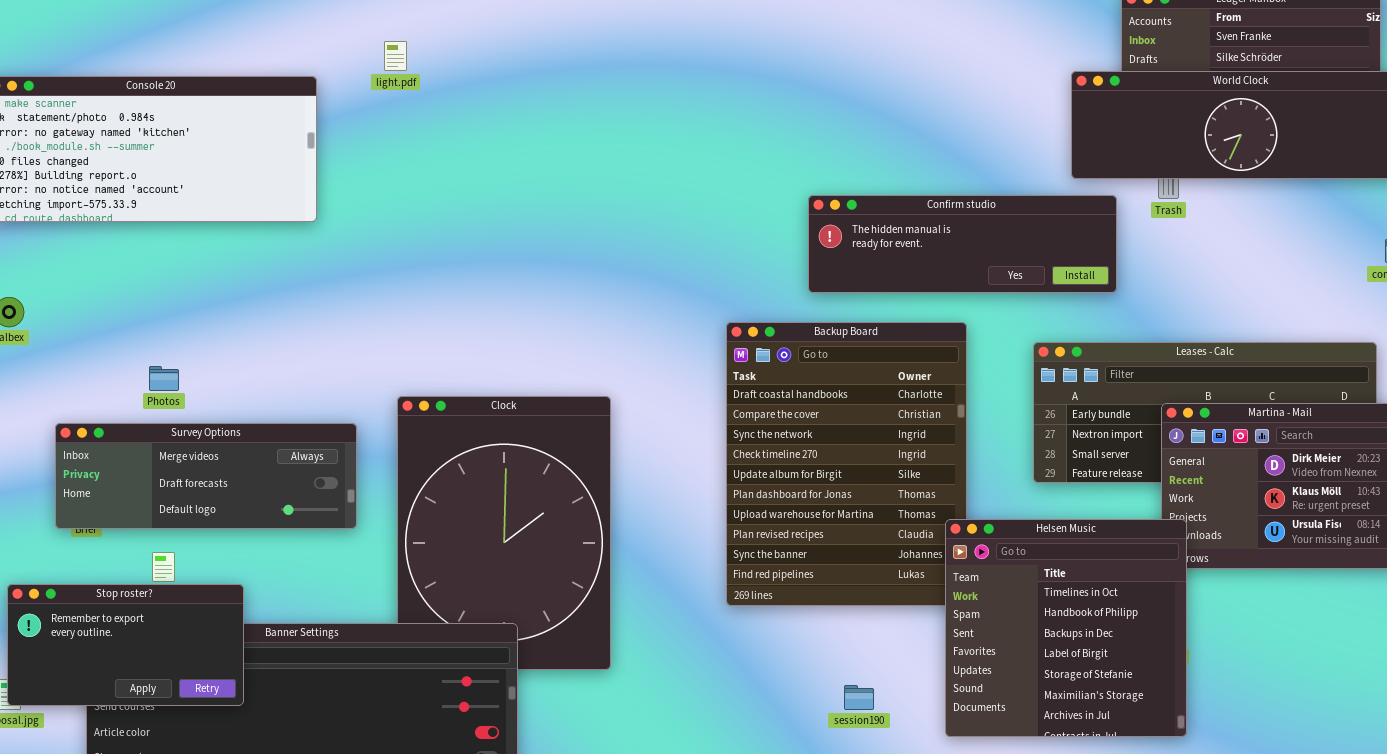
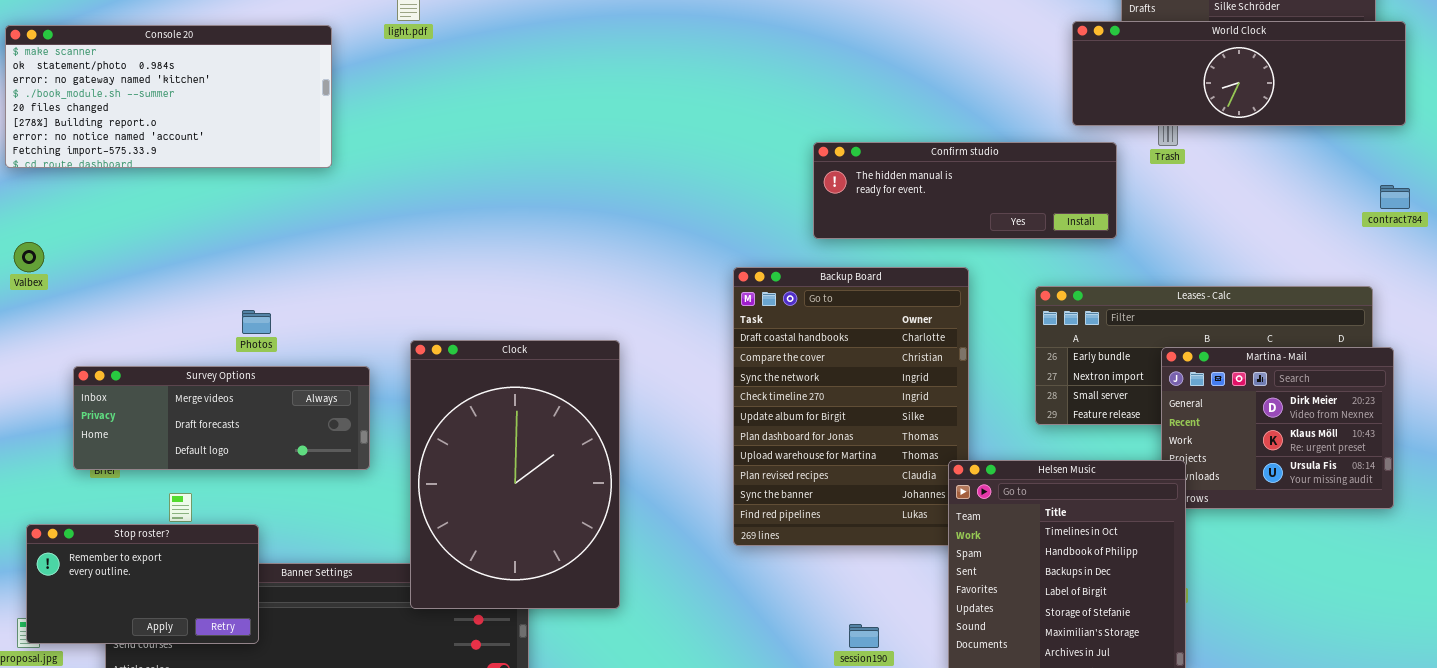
Photos: [149,366,179,391] -> [242,310,271,334], moved
Clock: [397,396,611,670] -> [410,340,620,609], raised

